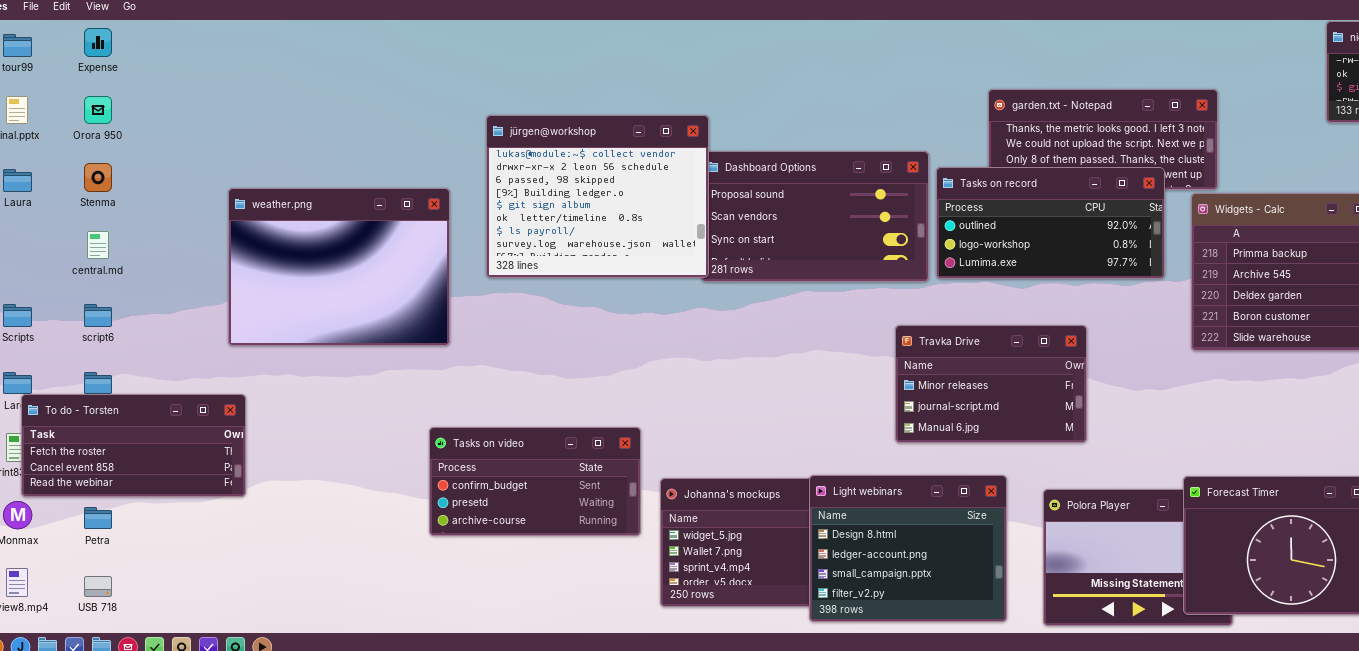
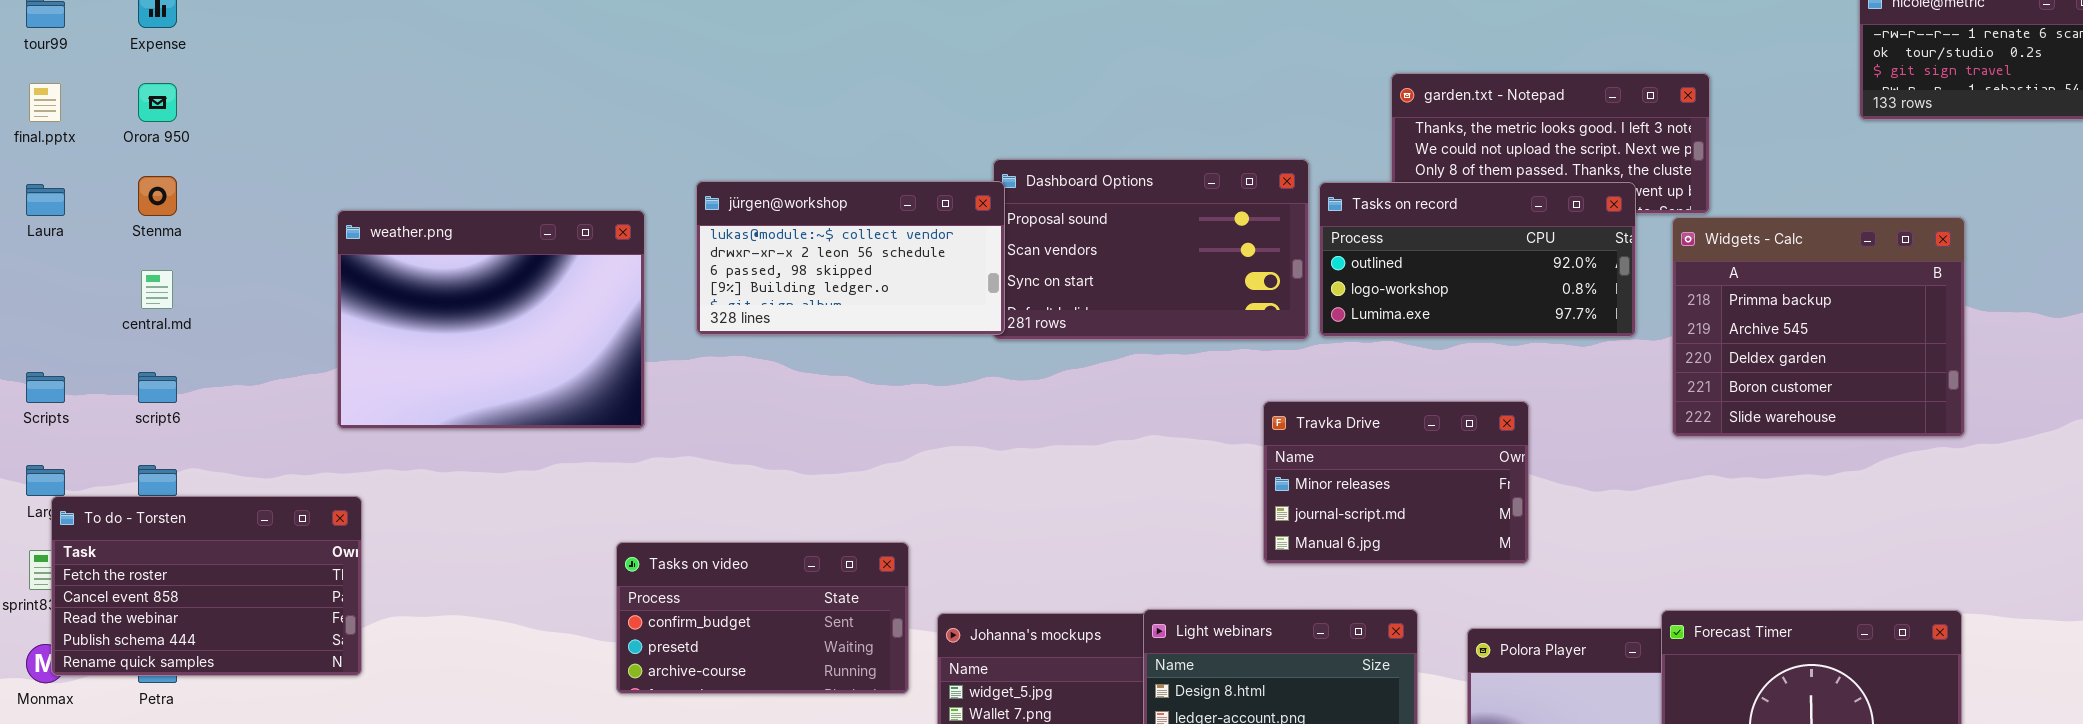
jürgen@workshop: [486,115,709,278] -> [696,181,1005,335], resized
To do - Torsten: [21,394,246,497] -> [51,496,362,676], resized

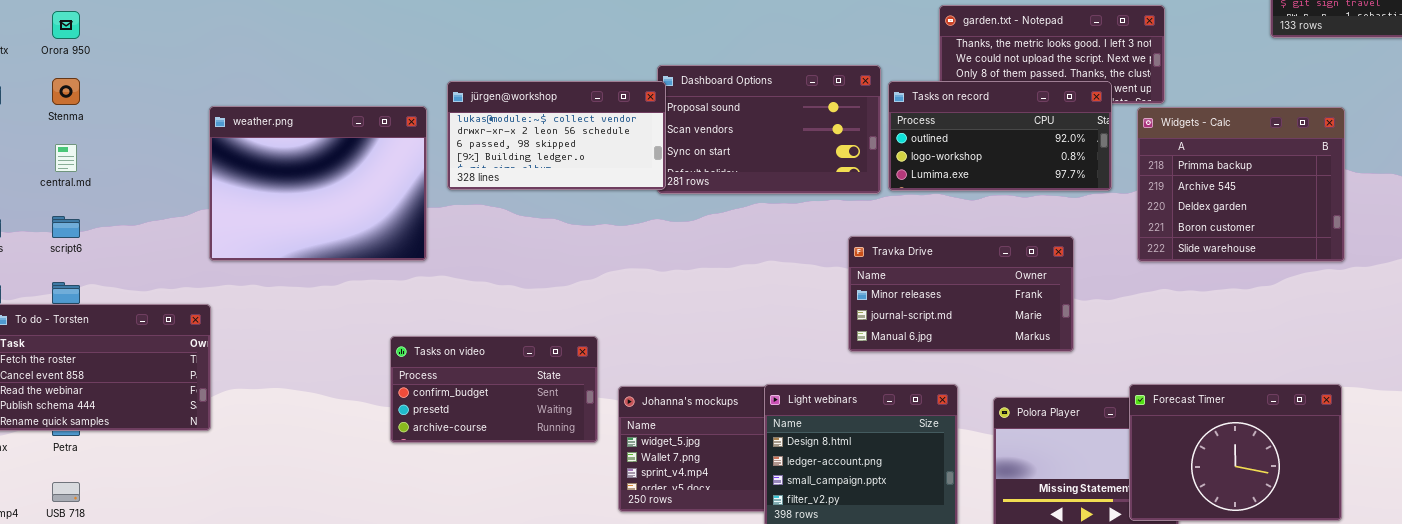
weather.png: [337,210,645,429] -> [209,106,427,261], moved
Travka Drive: [1263,401,1529,564] -> [848,236,1074,352], resized

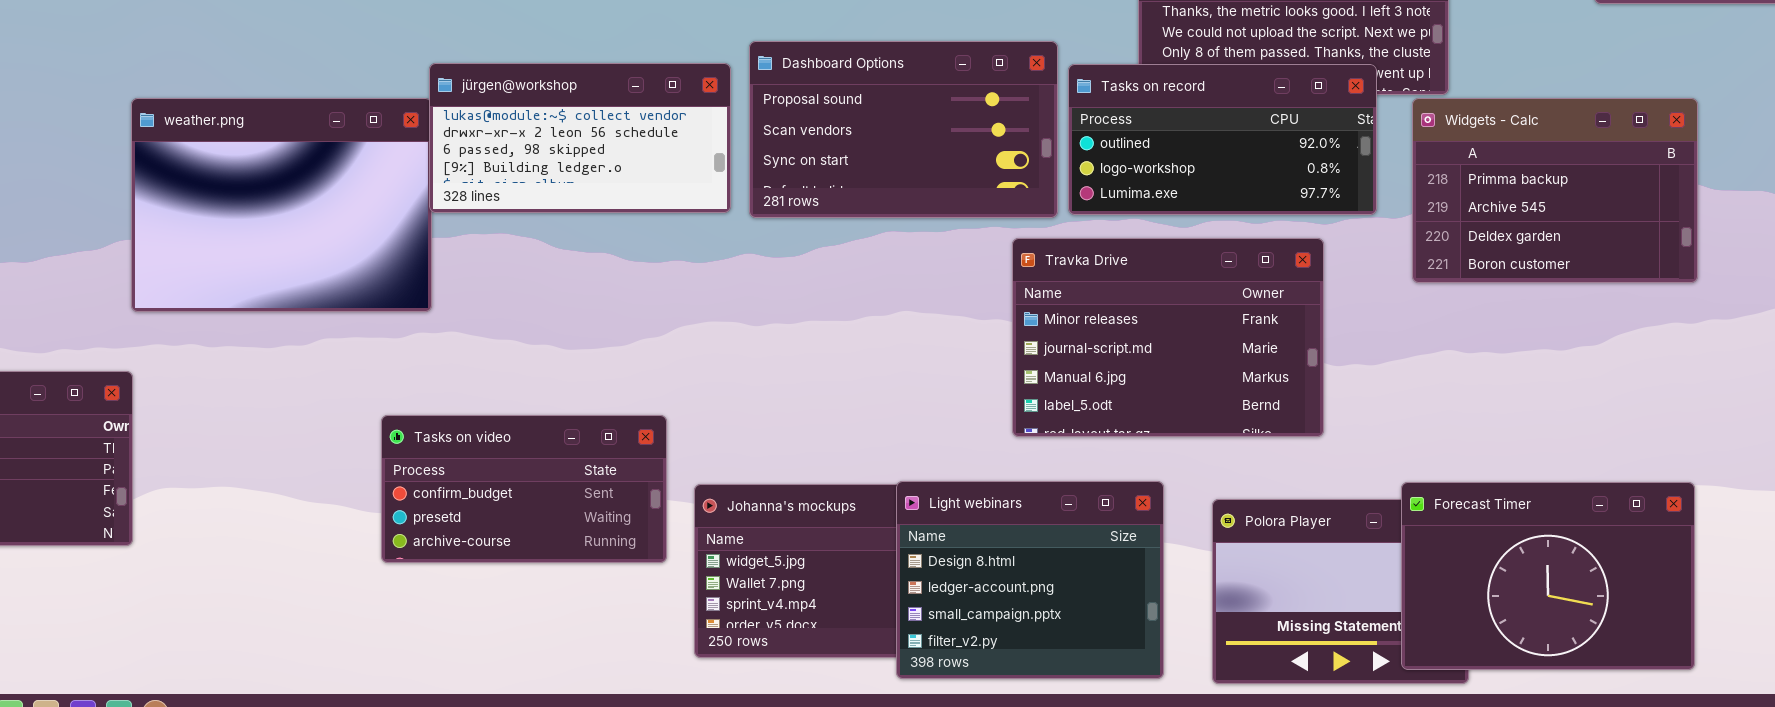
jürgen@workshop: [447,81,666,190] -> [429,63,731,213], moved
Widgets - Calc: [1137,107,1345,262] -> [1412,98,1698,283], resized
Travka Drive: [848,236,1074,352] -> [1012,238,1324,437], resized

